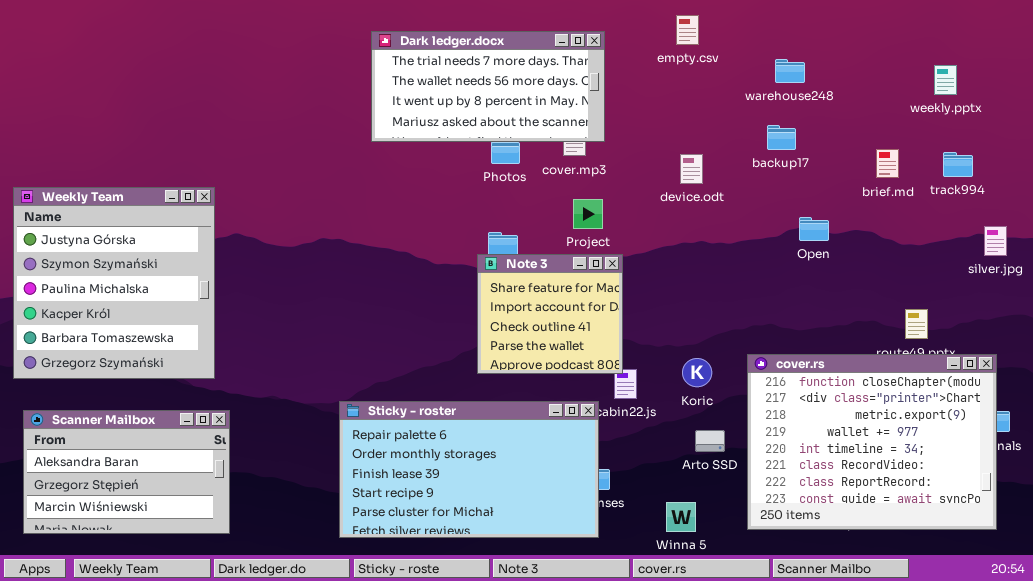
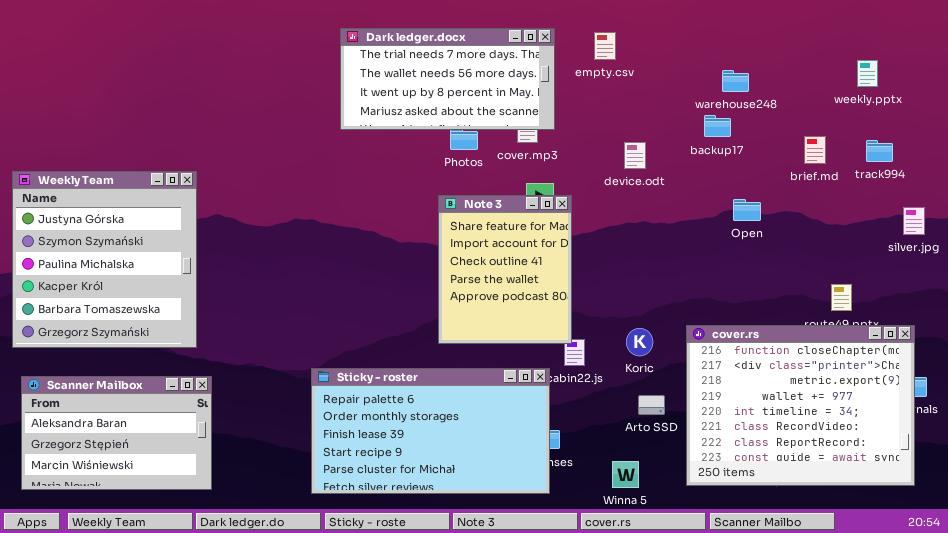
empty.csv: [676,15,699,45] -> [594,32,616,60], moved
warehouse248: [775,59,805,83] -> [722,70,749,92], moved
Note 3: [477,254,623,374] -> [438,195,572,344], resized

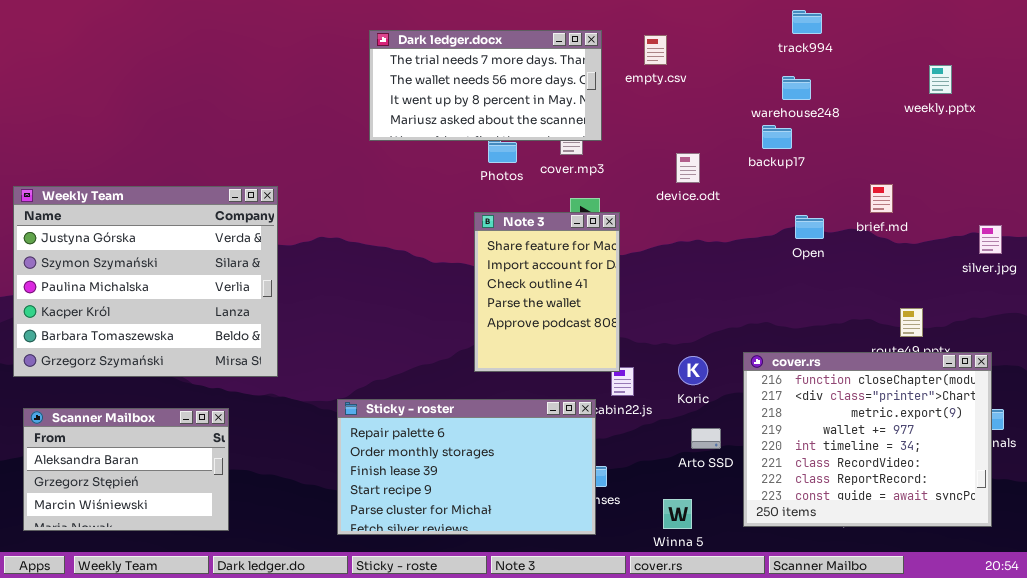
brief.md: [804,136,826,164] -> [870,184,893,213], moved
track994: [866,140,893,162] -> [792,10,822,34], moved
Weekly Team: [12,171,197,348] -> [13,186,278,377], resized

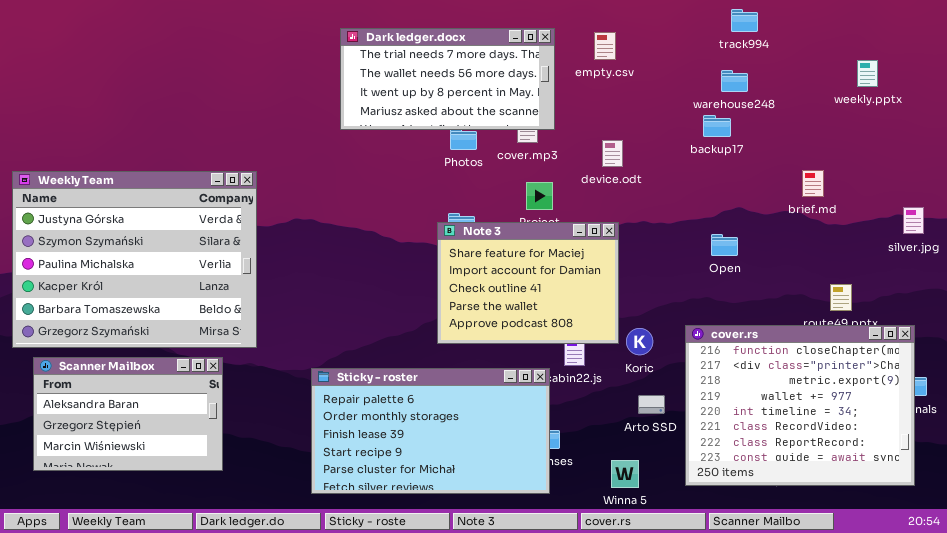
device.odt: [676,153,700,183] -> [602,140,623,167], moved
Note 3: [474,212,620,372] -> [437,222,619,344], resized
Open: [795,215,824,239] -> [711,234,738,256], moved
Scanner Mailbox: [23,408,229,531] -> [33,357,223,471], moved

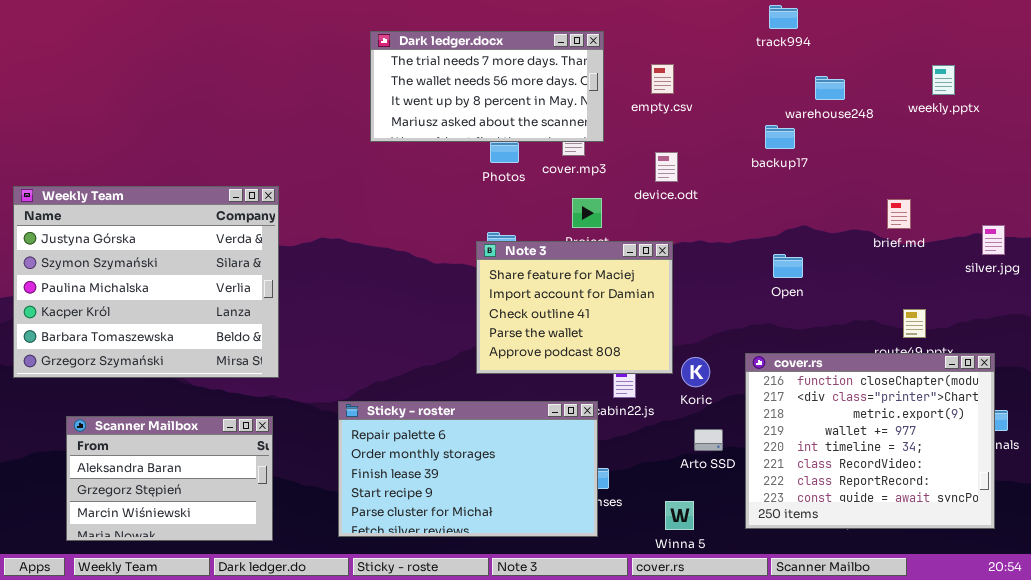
track994: [731,9,758,32] -> [769,5,798,29], moved
empty.csv: [594,32,616,60] -> [651,64,674,94], moved
warehouse248: [721,70,748,92] -> [815,76,845,100], moved
brief.md: [802,170,824,197] -> [887,199,911,229], moved
Scanner Mailbox: [33,357,223,471] -> [66,416,273,541], moved

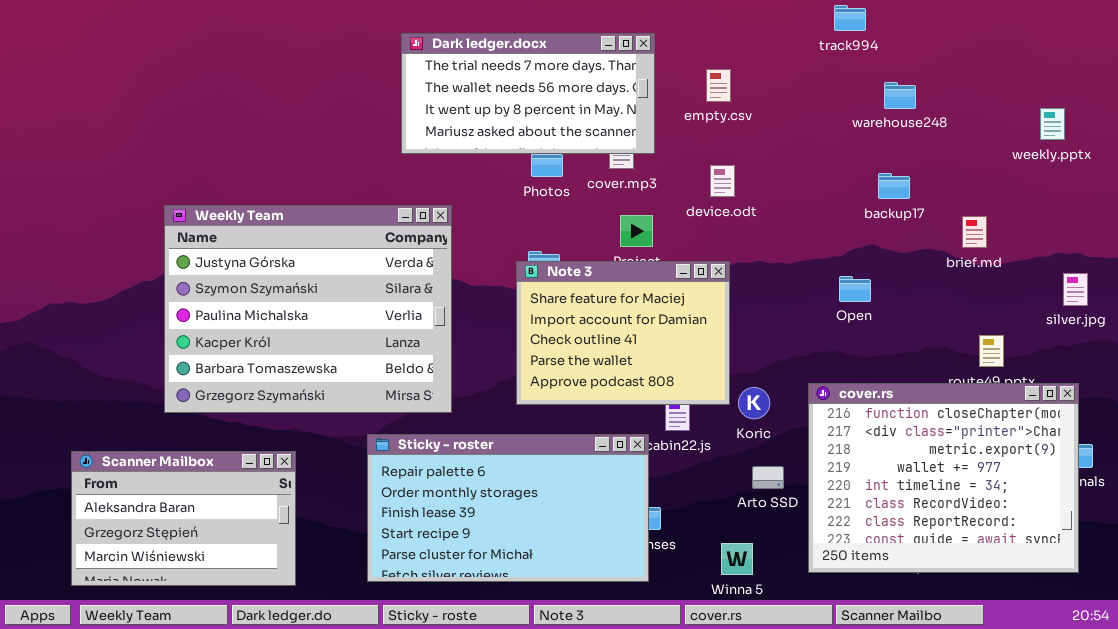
weekly.pptx: [932,65,955,95] -> [1040,108,1065,140], moved
backup17: [765,125,795,149] -> [878,173,910,199], moved
Weekly Team: [13,186,279,378] -> [164,205,452,413], moved
silver.jpg: [982,225,1005,255] -> [1063,273,1088,306], moved

